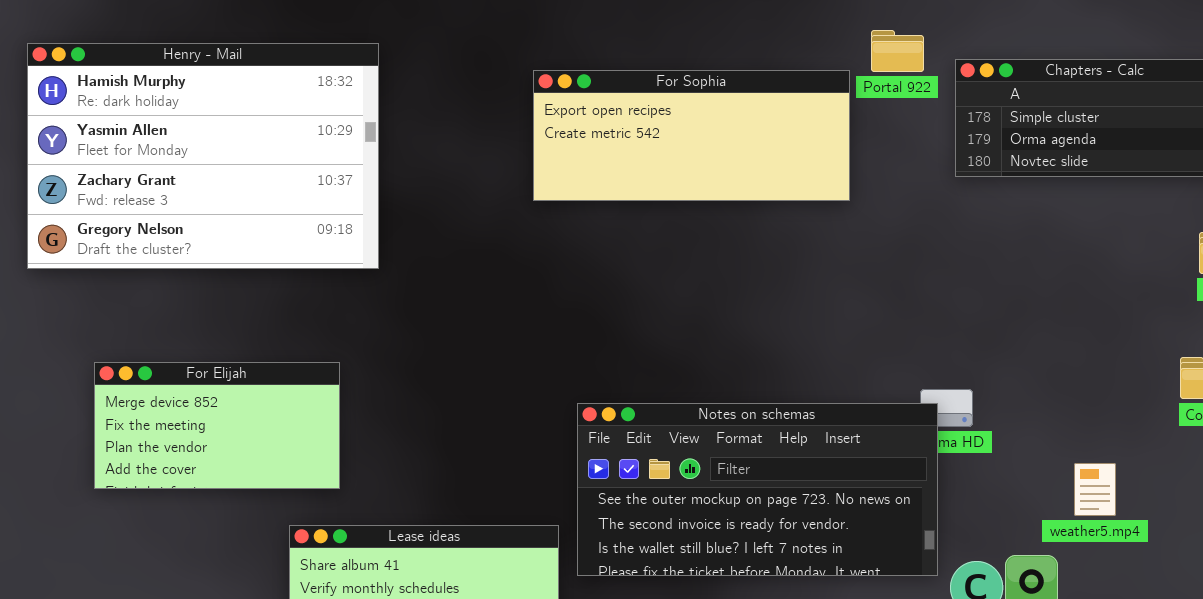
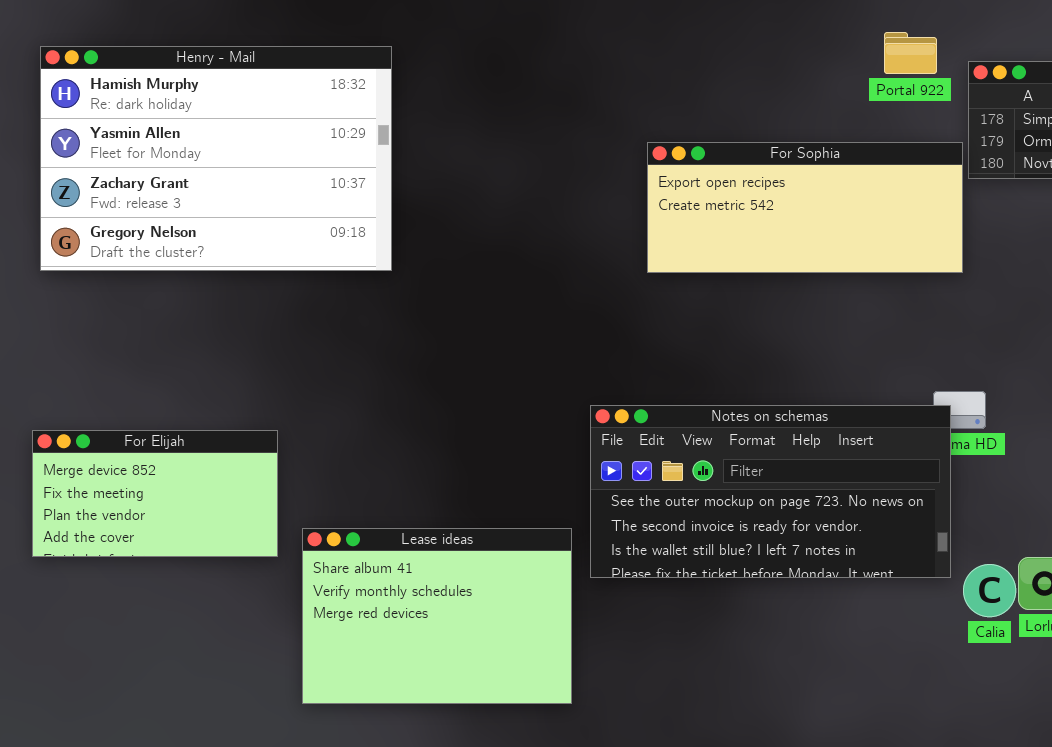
For Sophia: [533,70,850,201] -> [647,142,963,273], moved
For Elijah: [94,362,340,489] -> [32,430,278,557], moved

